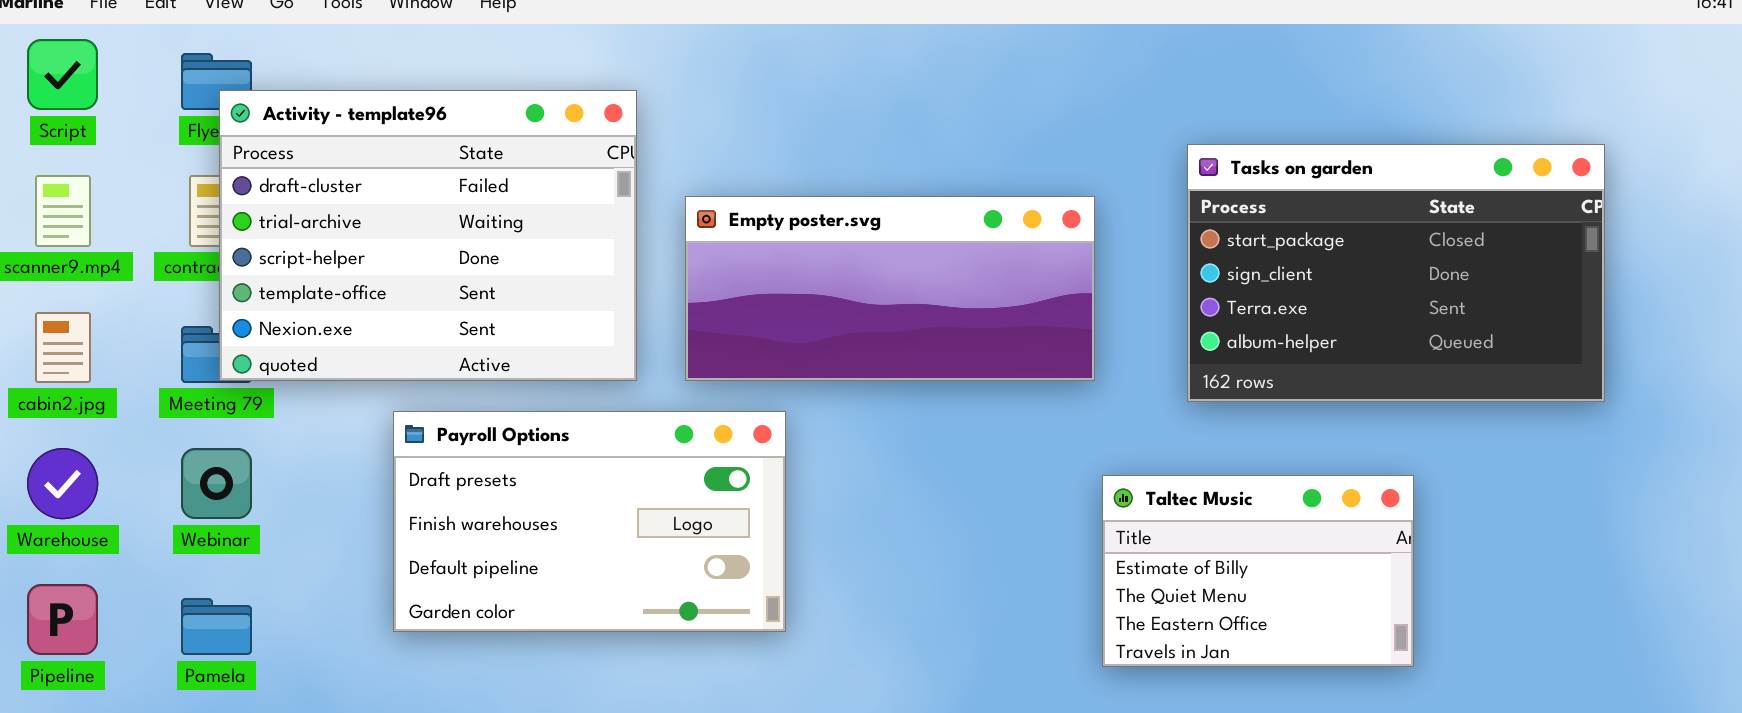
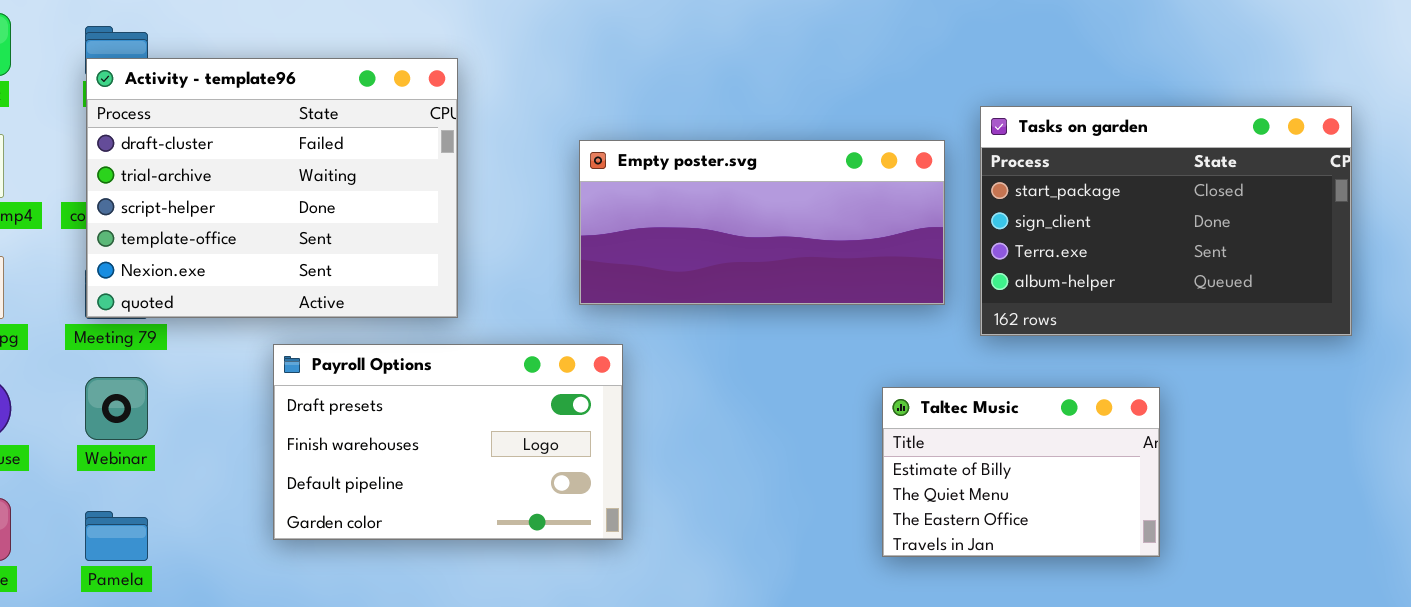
Activity - template96: [219,90,637,381] -> [86,58,458,318], moved
Empty poster.svg: [685,196,1095,381] -> [579,140,945,305], moved
Taltec Music: [1102,475,1414,667] -> [882,387,1160,557], moved

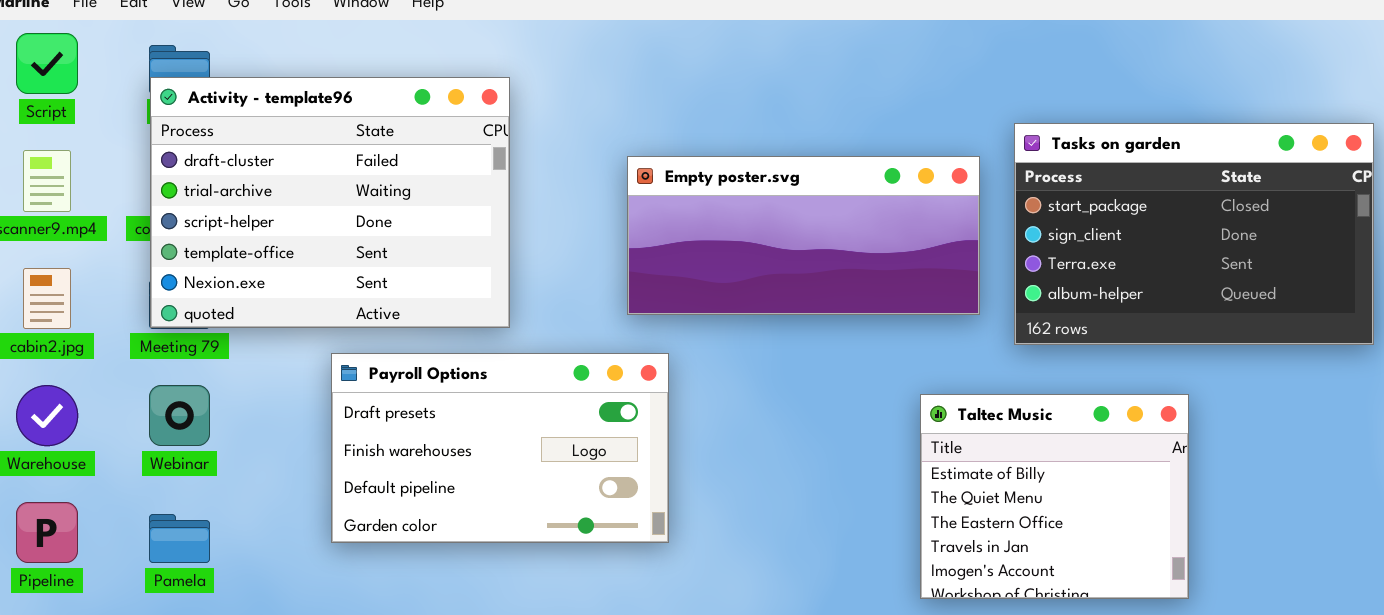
Taltec Music: [882,387,1160,557] -> [920,394,1189,599], resized

